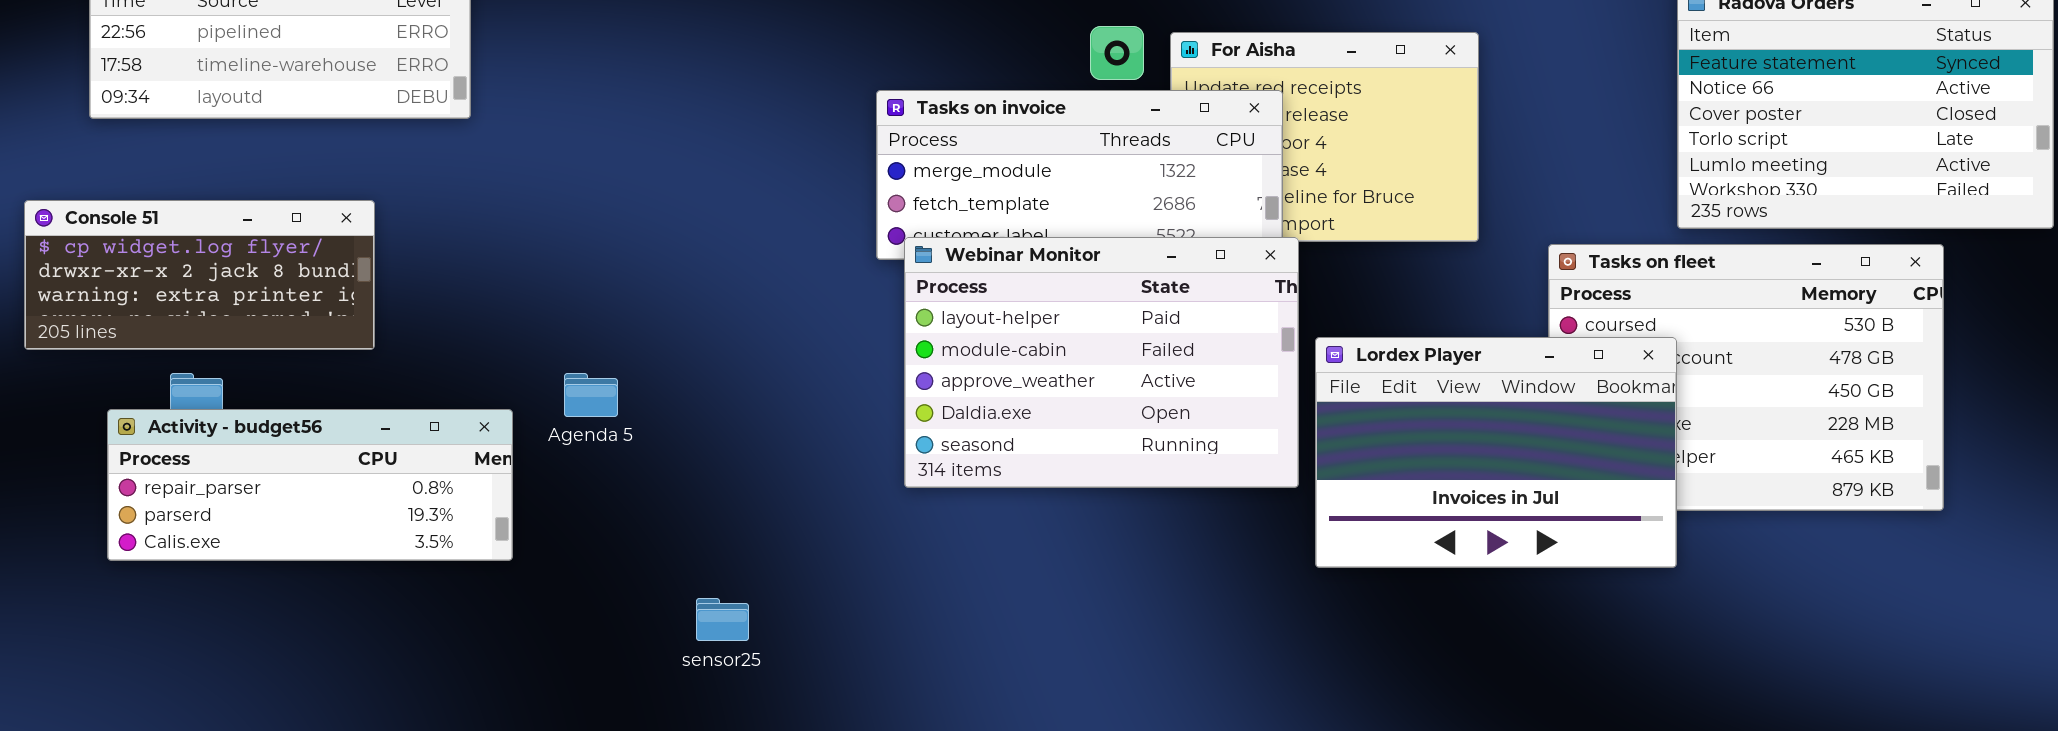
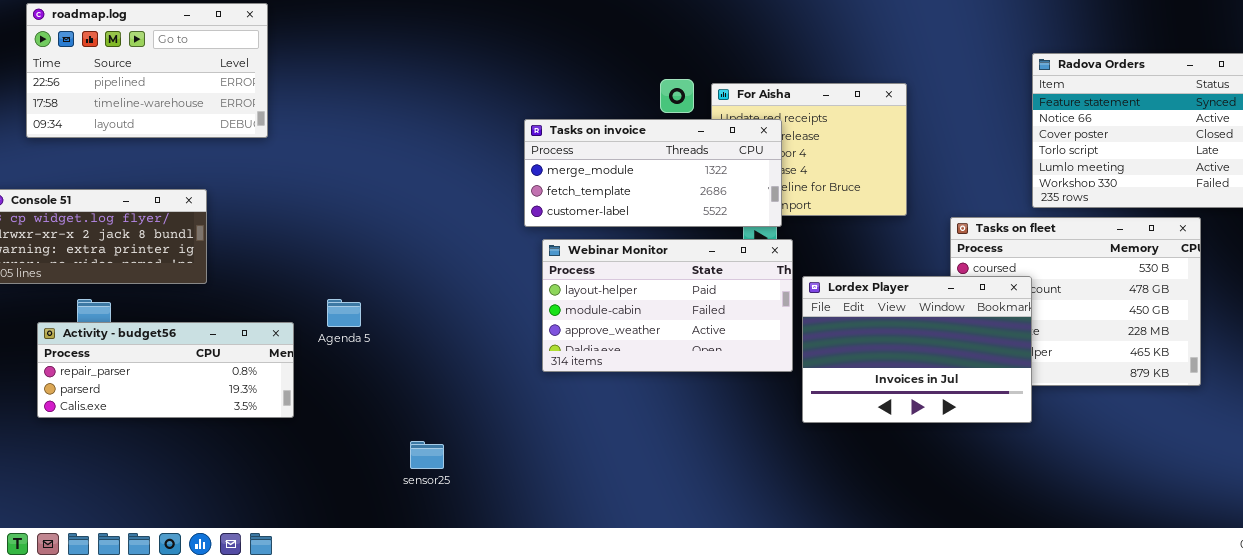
Webinar Monitor: [904,237,1299,488] -> [542,239,793,372], resized

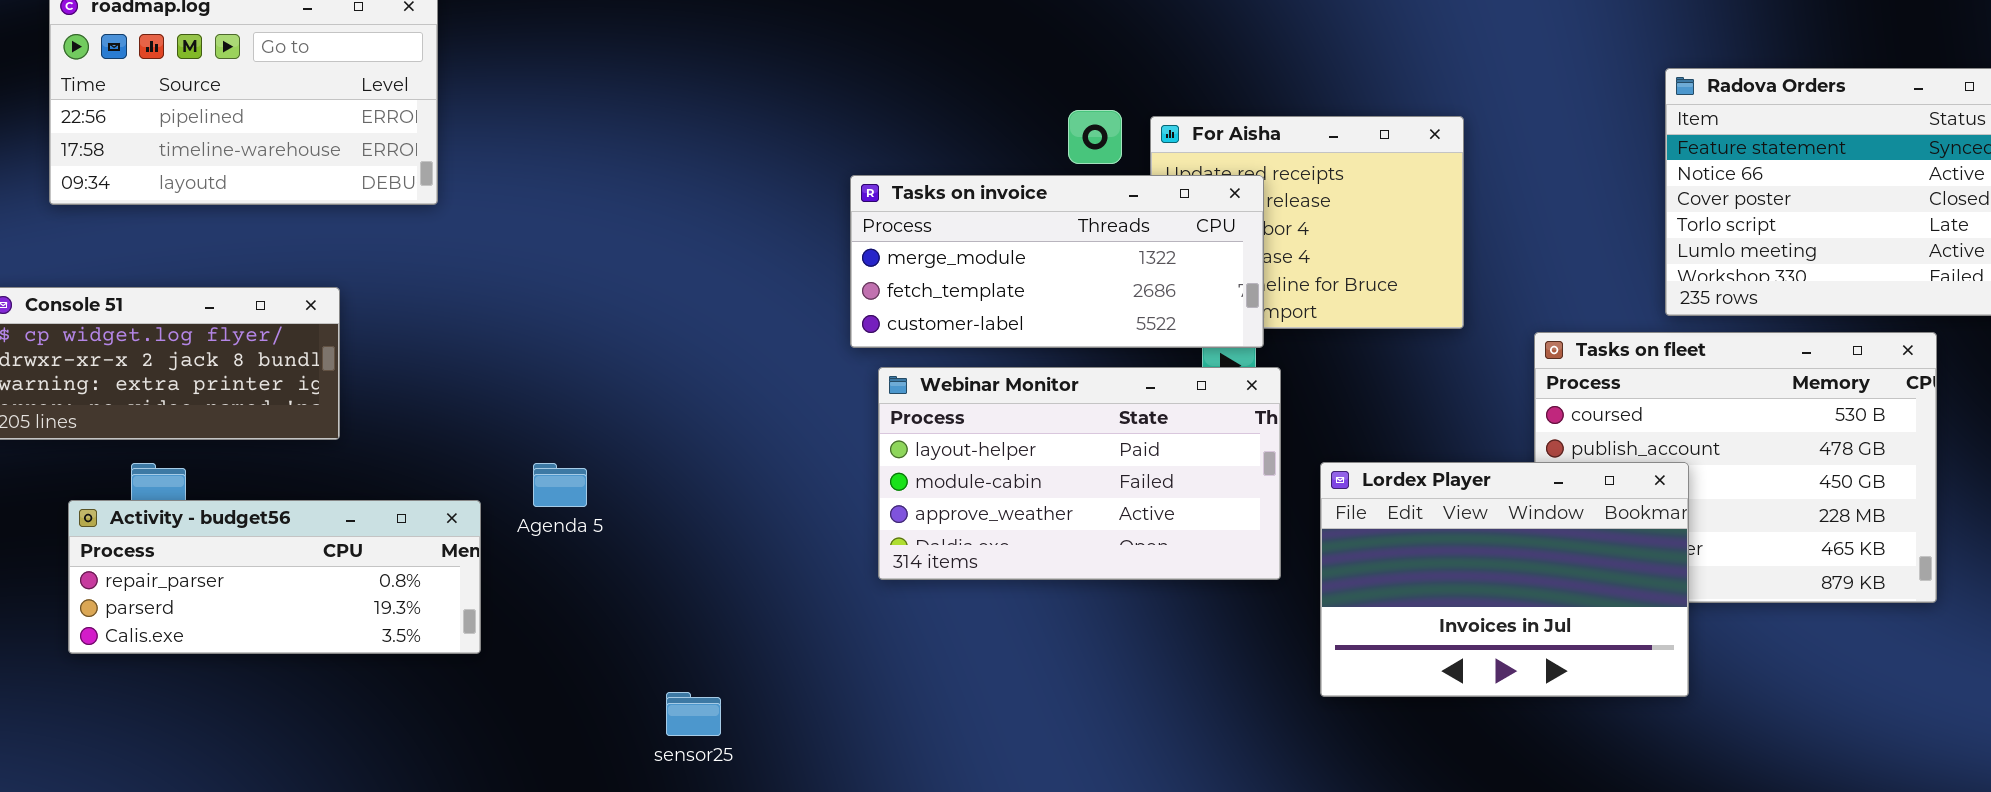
Lordex Player: [802,276,1032,423] -> [1320,462,1689,697], moved

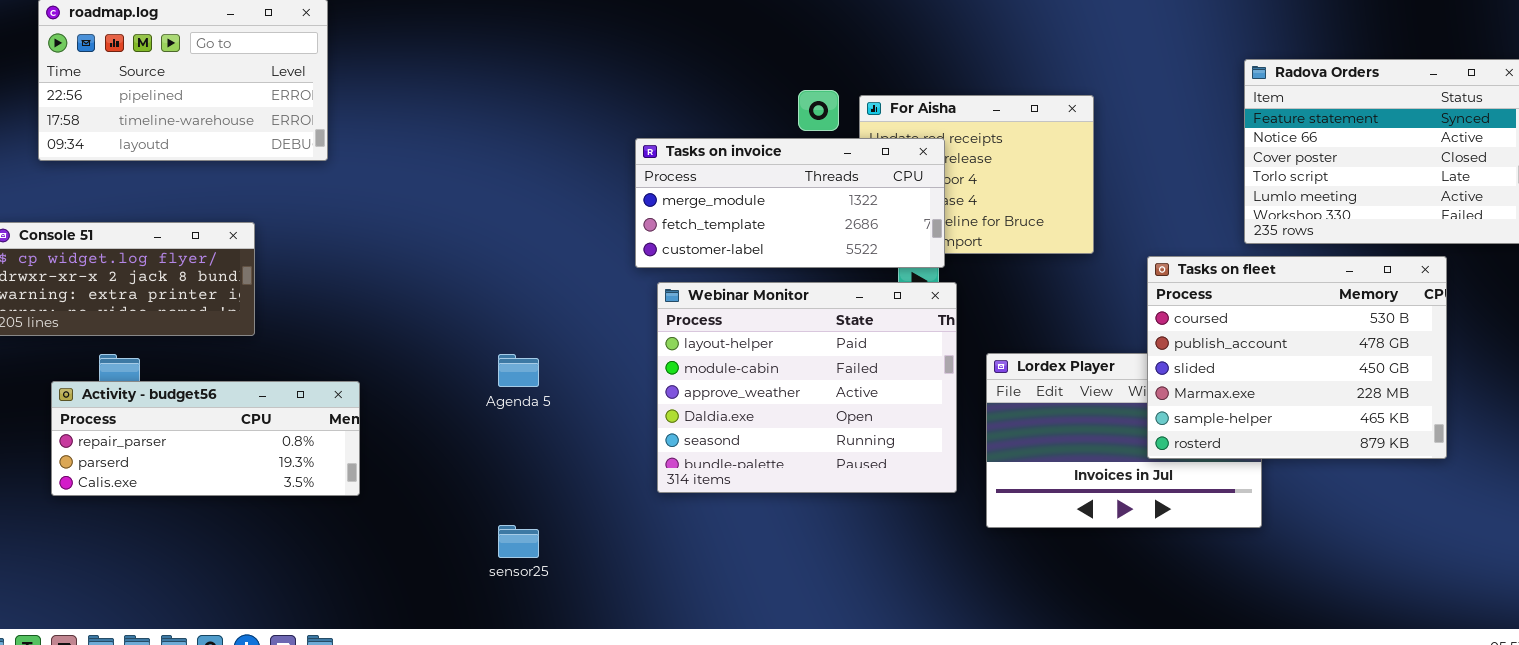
Tasks on fleet: [1534,332,1937,603] -> [1147,256,1447,459], raised
Webinar Monitor: [878,367,1281,580] -> [657,282,957,493], resized
Agenda 5: [533,463,587,507] -> [498,354,539,387], moved

